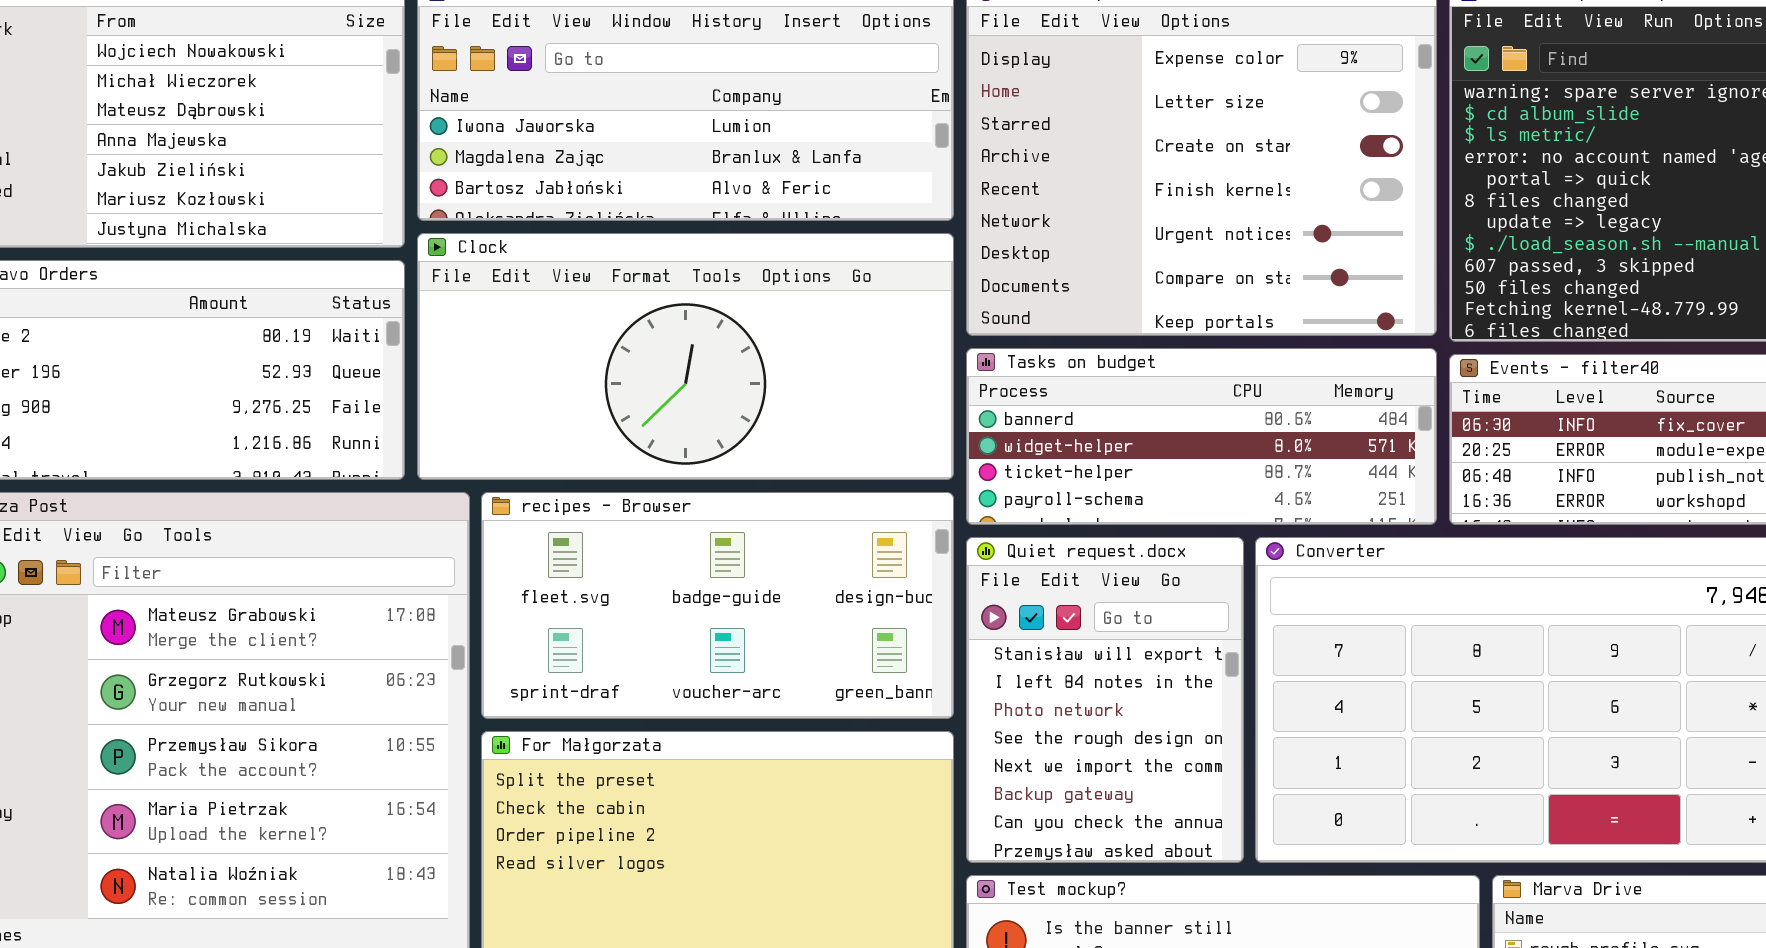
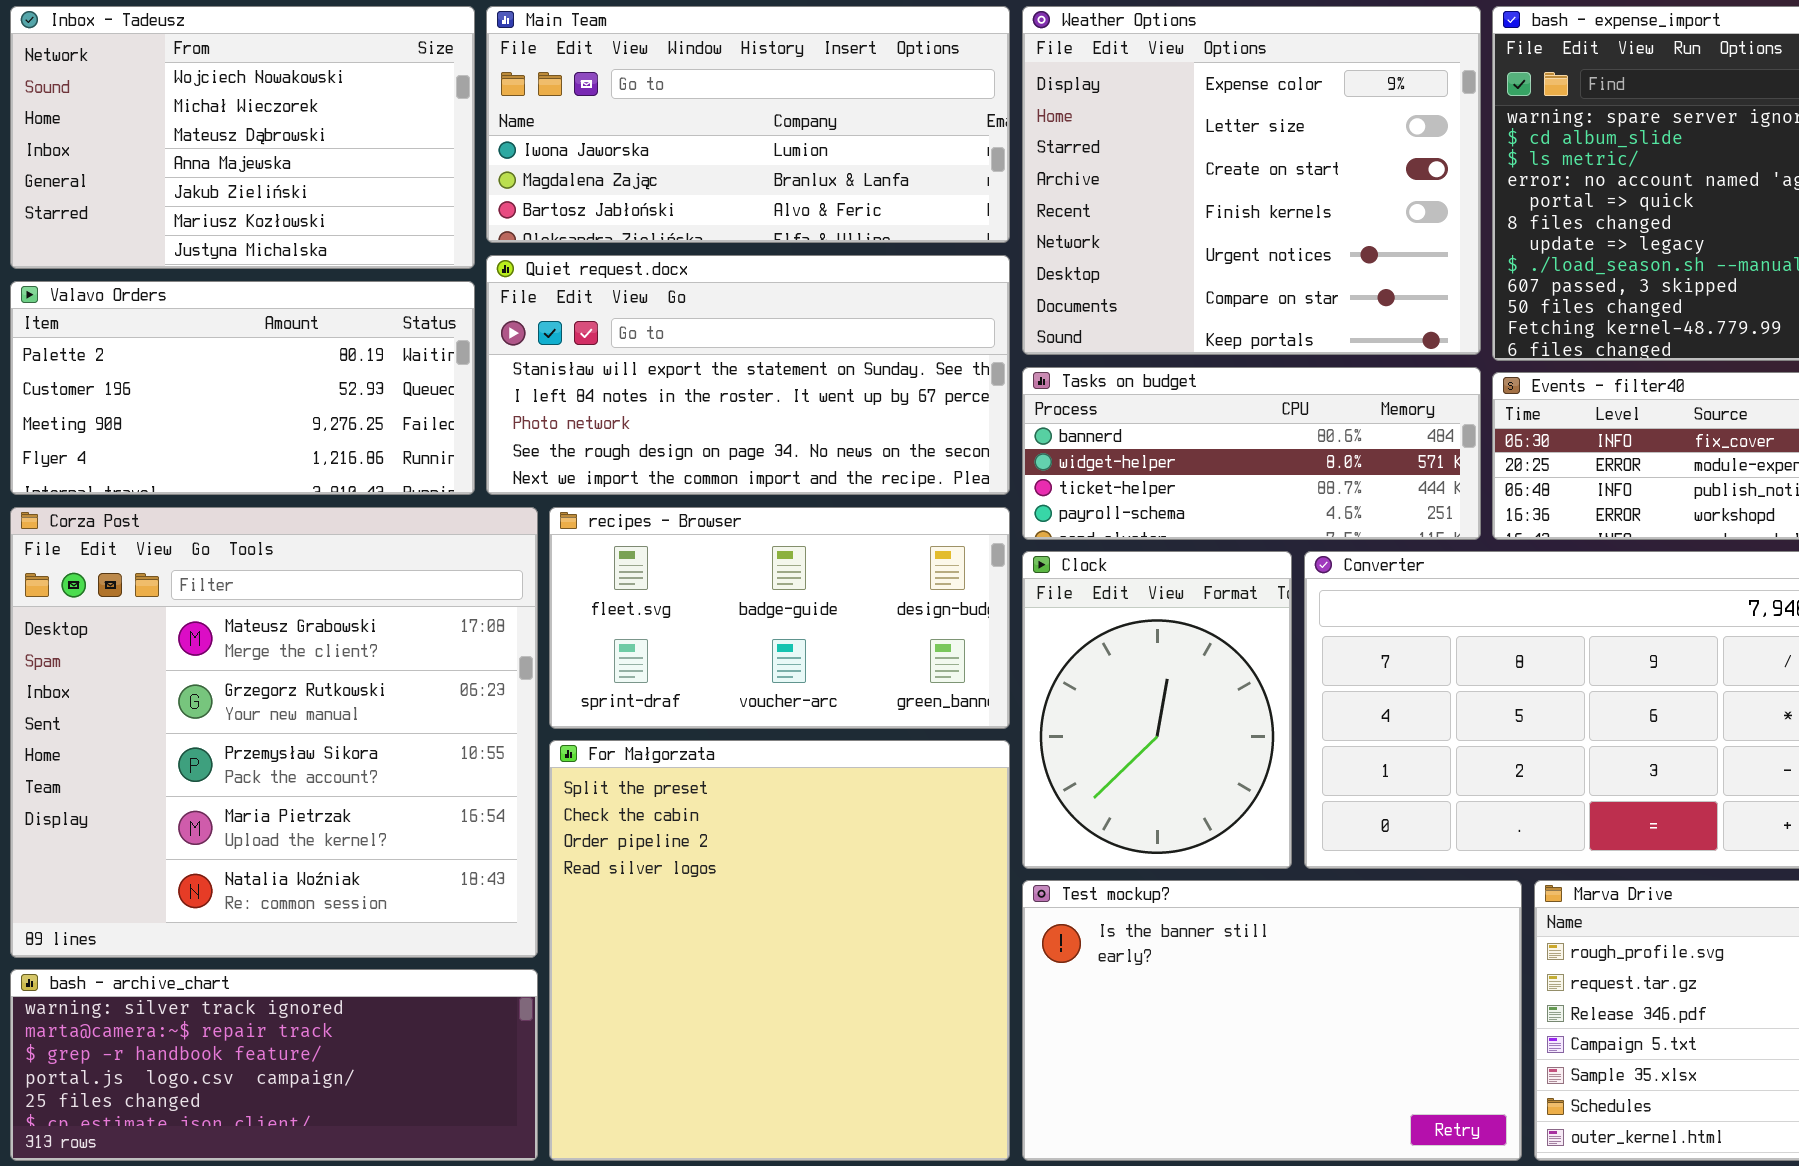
Clock: [417,233,954,480] -> [1022,551,1292,869], moved, resized
Quiet request.docx: [966,537,1244,863] -> [486,255,1010,495], moved, resized

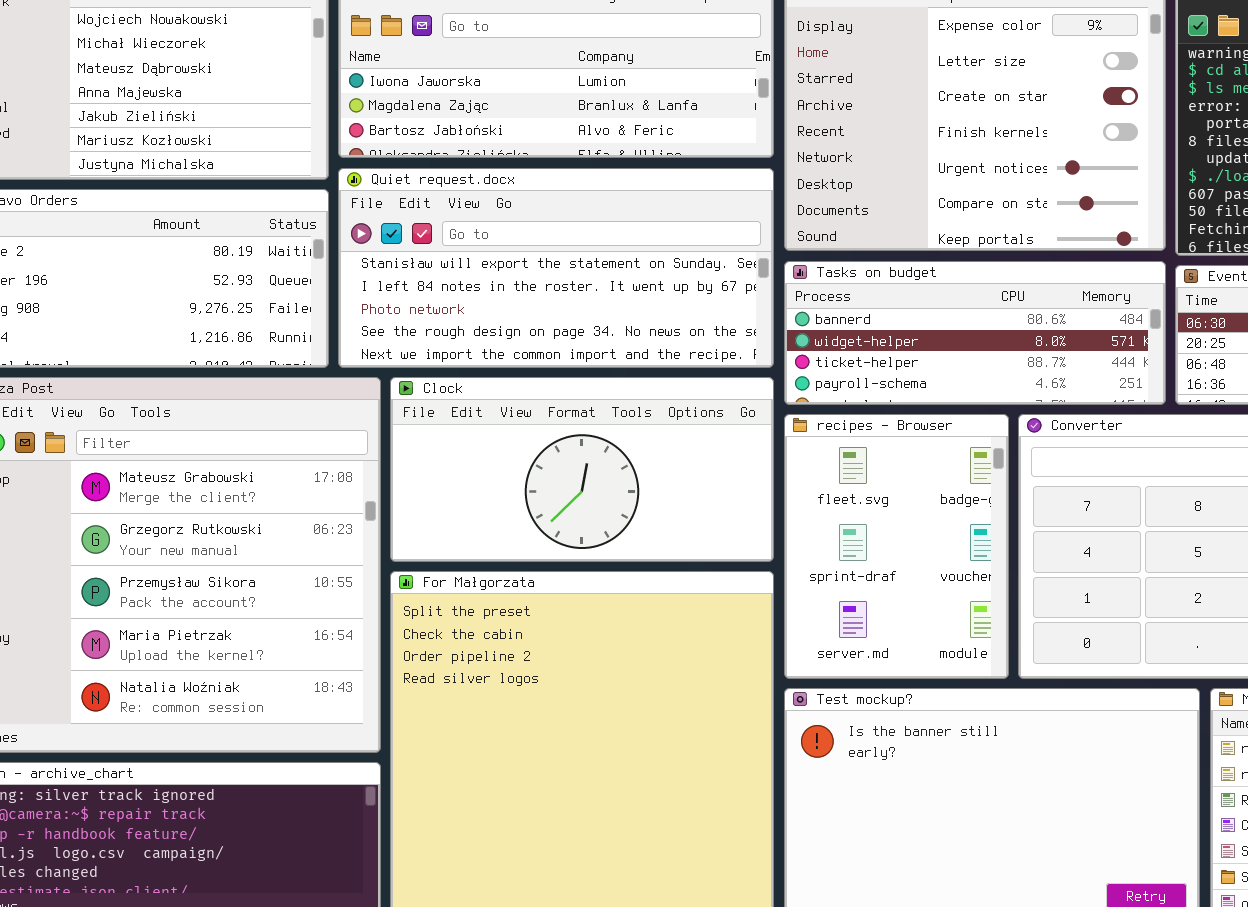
recipes - Browser: [549,507,1010,729] -> [784,414,1009,679], moved, resized
Clock: [1022,551,1292,869] -> [390,377,774,562], moved, resized

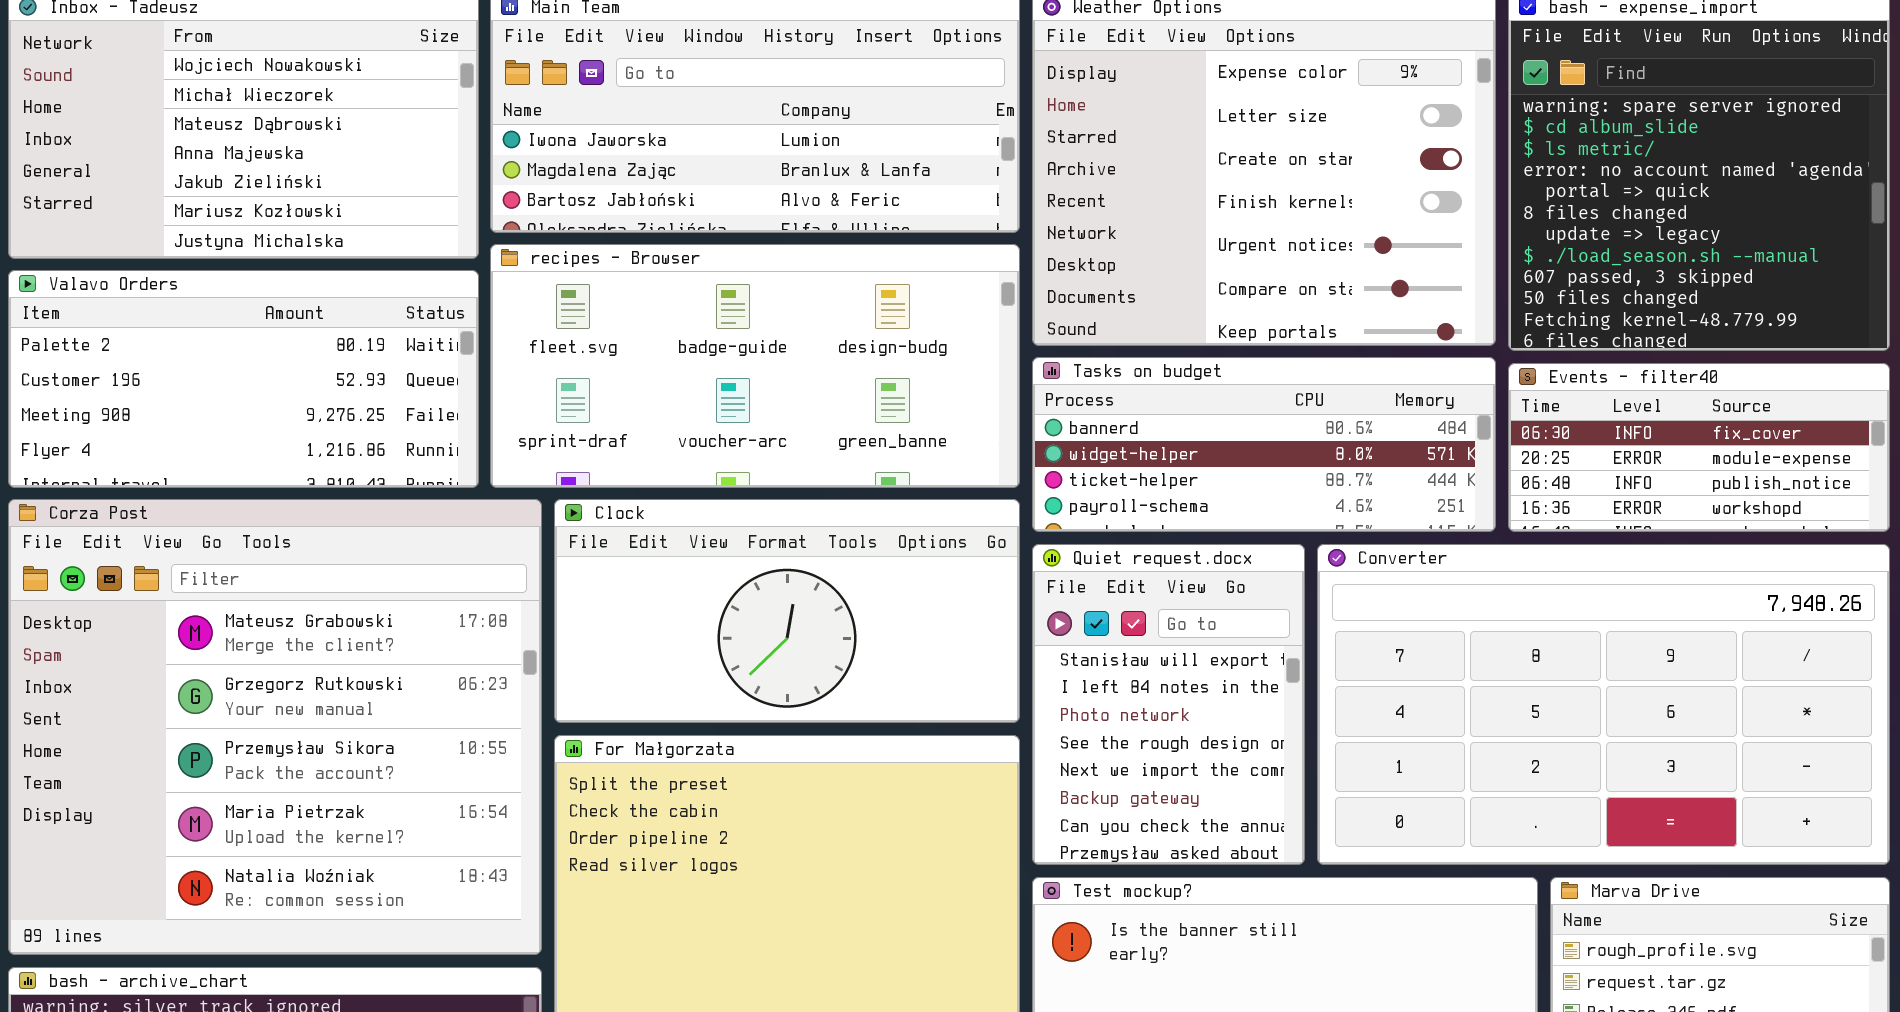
Quiet request.docx: [338,168,774,368] -> [1032,544,1305,865], moved, resized
recipes - Browser: [784,414,1009,679] -> [490,244,1020,488], moved, resized

